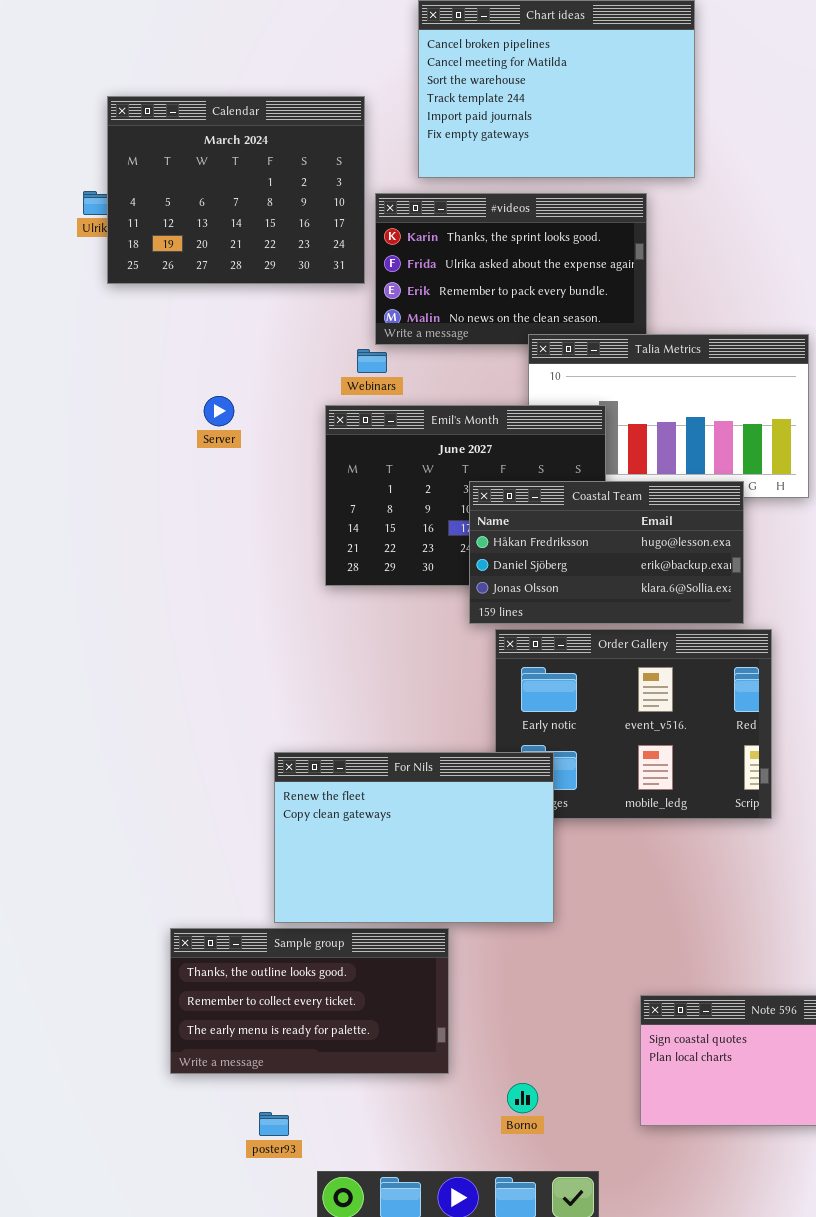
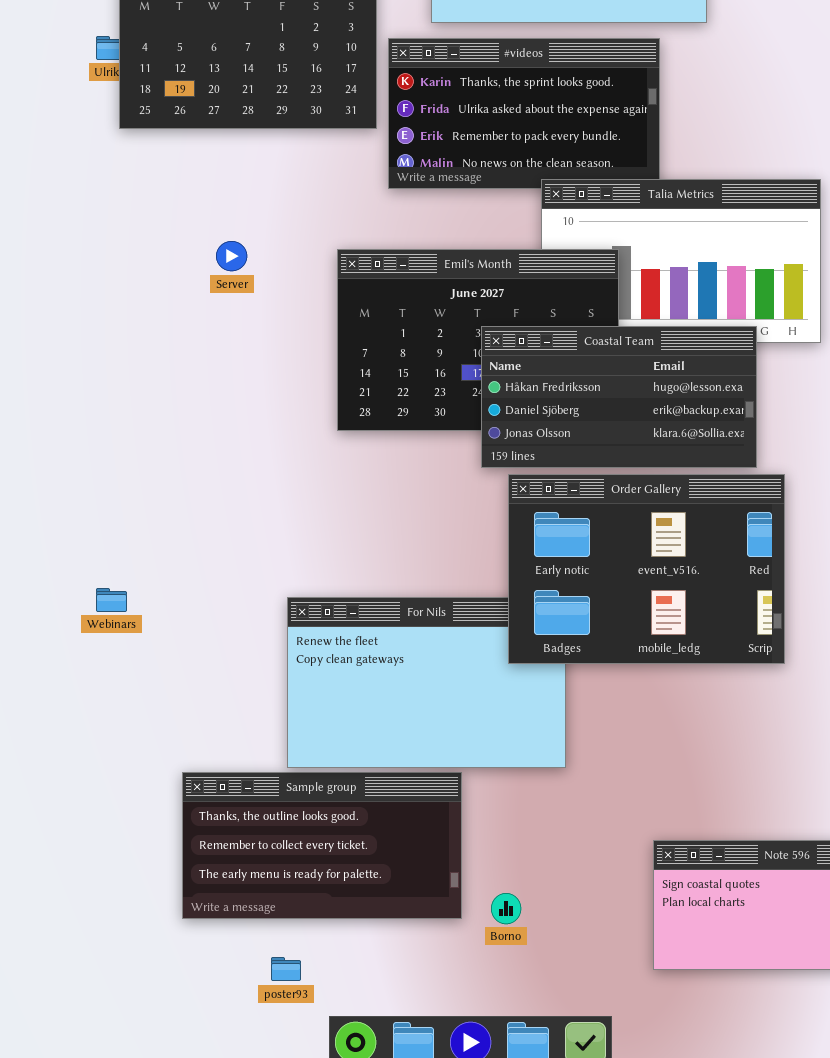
Webinars: [357,349,387,373] -> [96,588,127,612], moved
Order Gallery: [495,629,772,819] -> [508,474,785,664], raised
Borno: [507,1083,538,1113] -> [491,893,521,924], moved

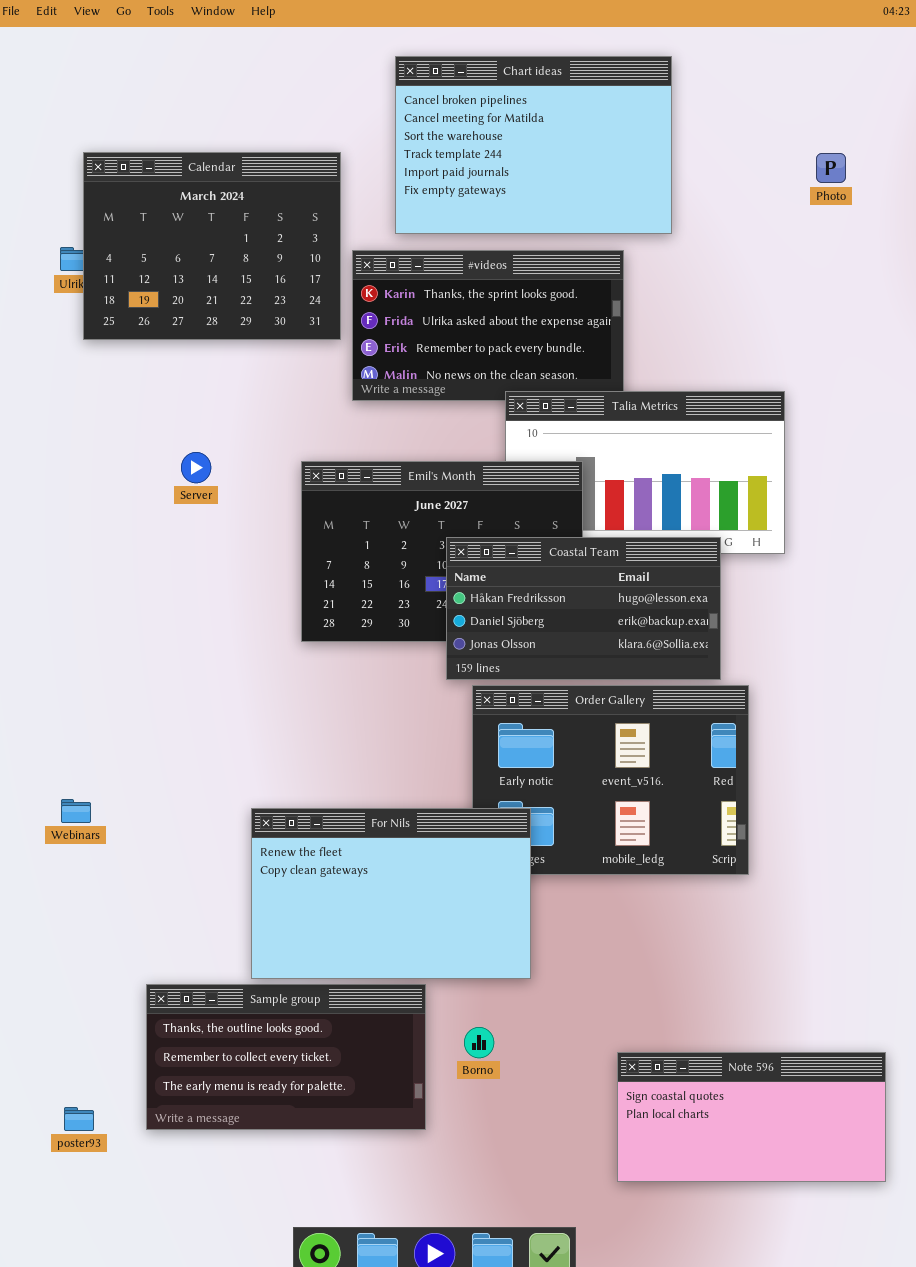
For Nils: [287,597,566,768] -> [251,808,531,979], raised
Borno: [491,893,521,924] -> [464,1027,494,1058], moved
poster93: [271,957,301,981] -> [64,1107,94,1131], moved

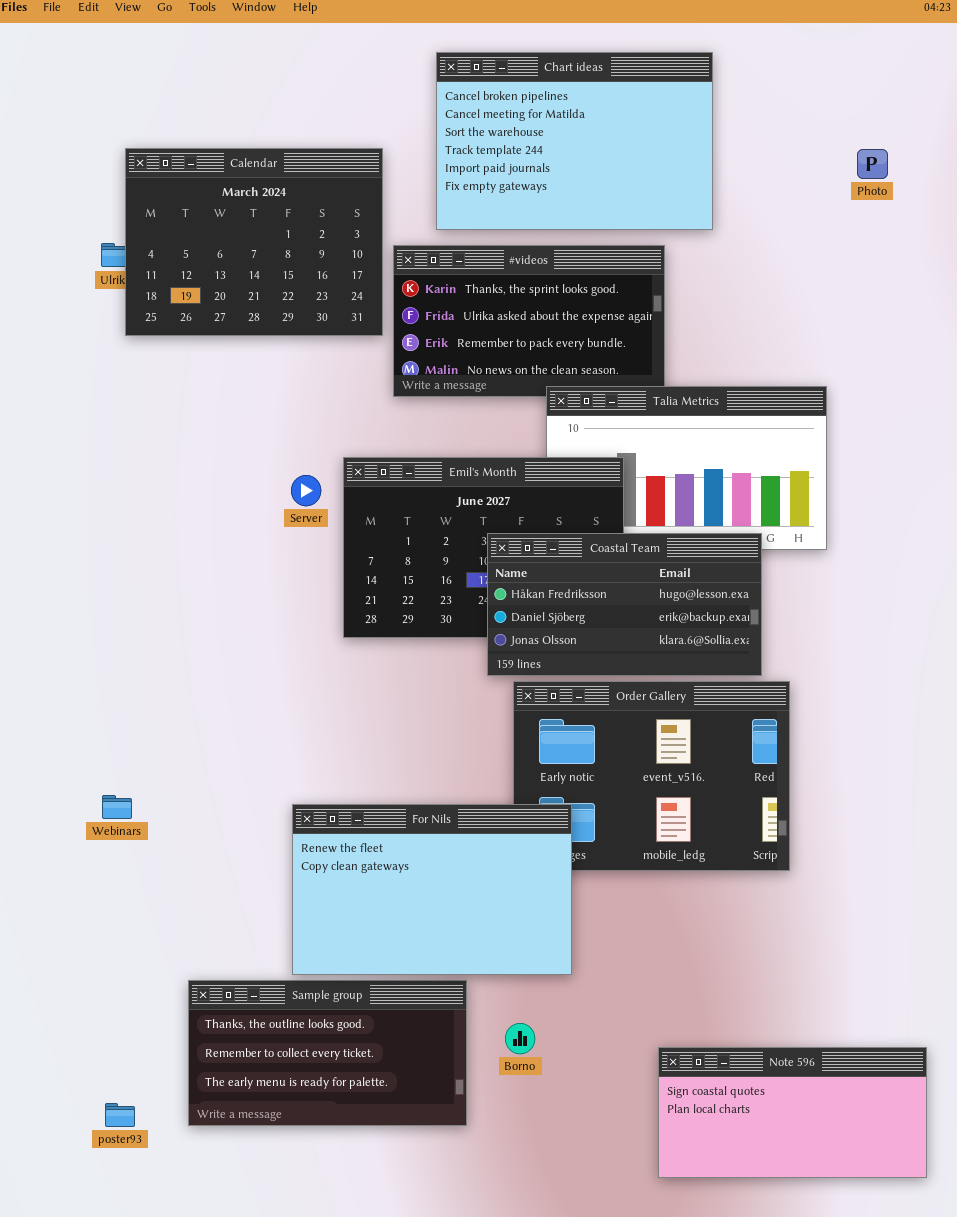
Server: [181,452,211,483] -> [291,475,321,506], moved

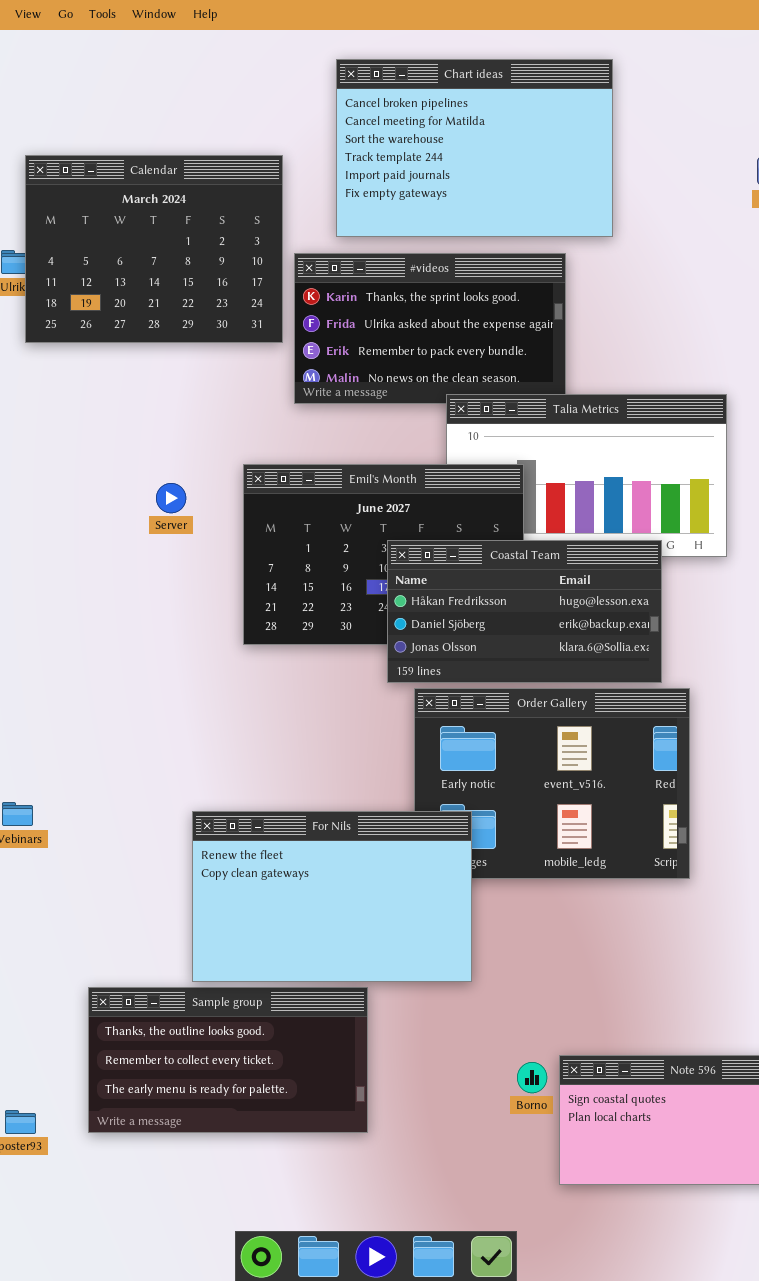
Server: [291,475,321,506] -> [156,483,186,513], moved
Borno: [505,1023,535,1054] -> [517,1062,547,1093], moved

